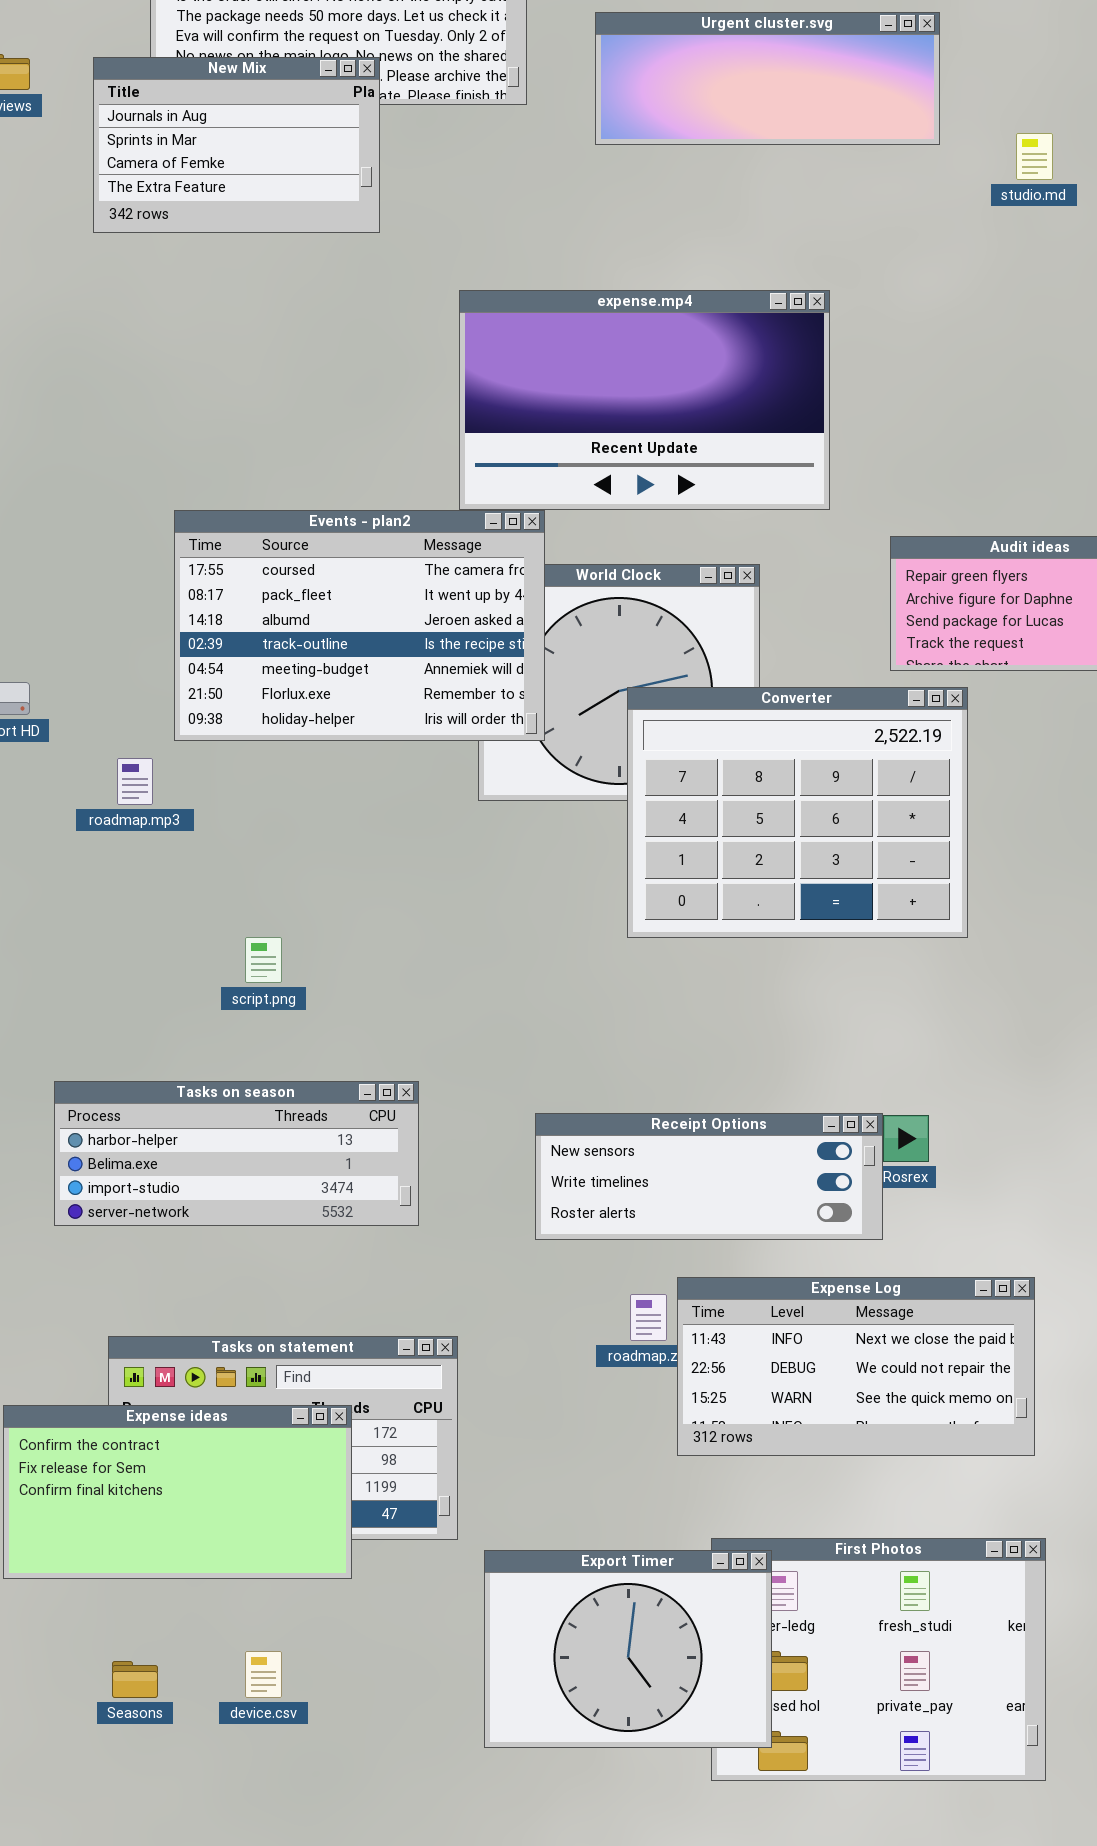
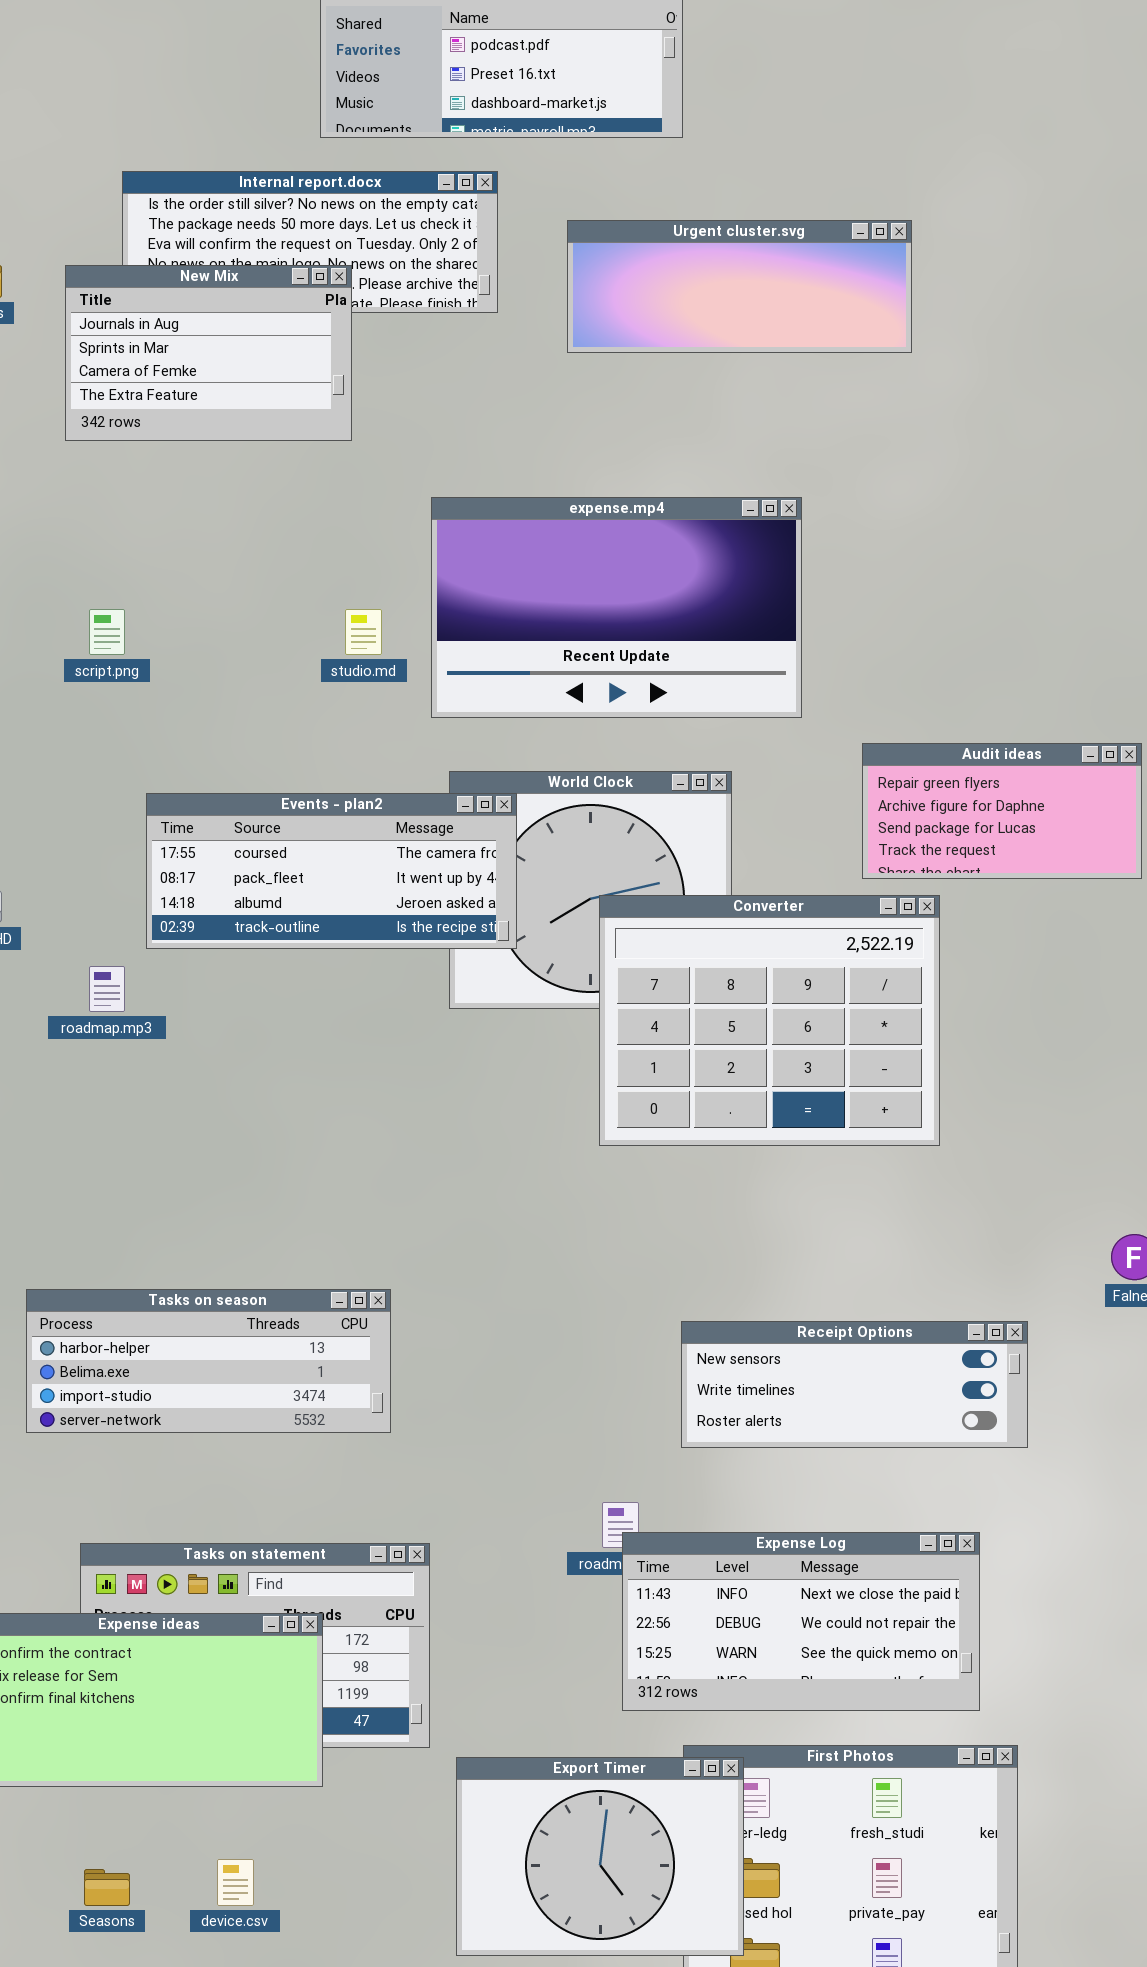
studio.md: [1016,133,1053,180] -> [345,609,382,655], moved
Events - plan2: [174,510,545,741] -> [146,793,517,949], resized
script.png: [245,937,282,983] -> [89,609,125,655], moved
Receipt Options: [535,1113,883,1240] -> [681,1321,1028,1448], moved
Expense Log: [677,1277,1035,1456] -> [622,1532,980,1711], moved

